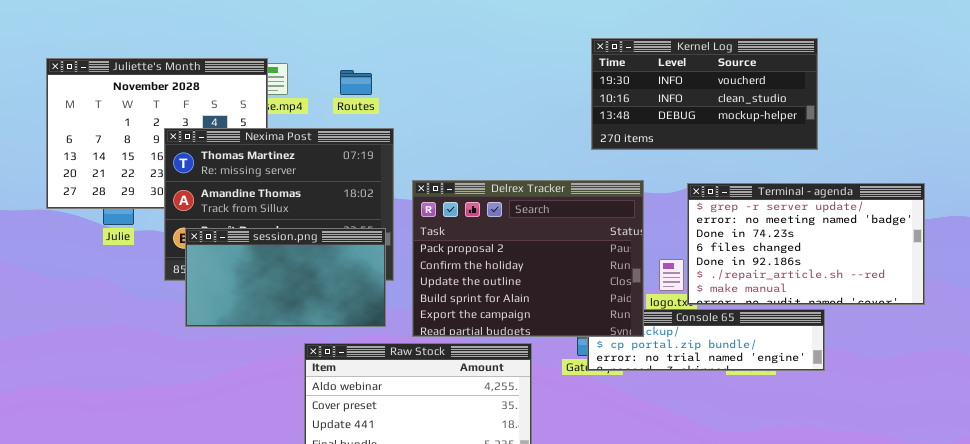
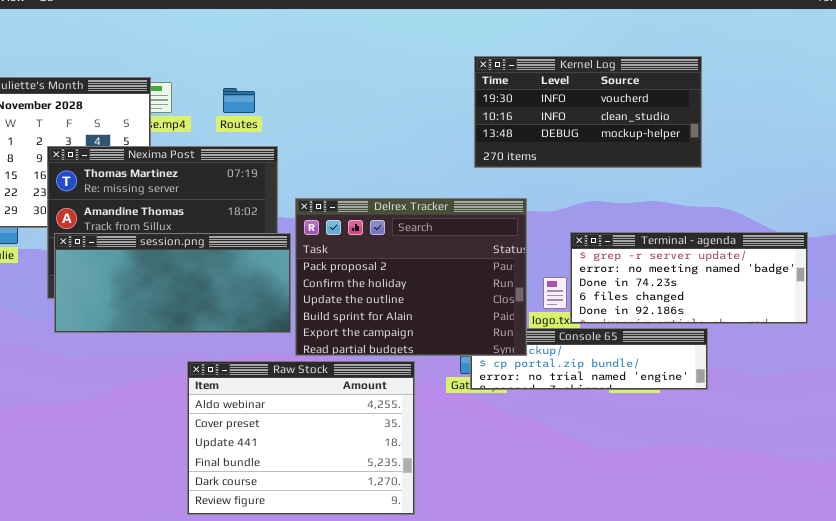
Terminal - agenda: [687,183,925,305] -> [570,232,808,324], resized
session.png: [185,228,386,327] -> [54,233,291,333], moved, resized

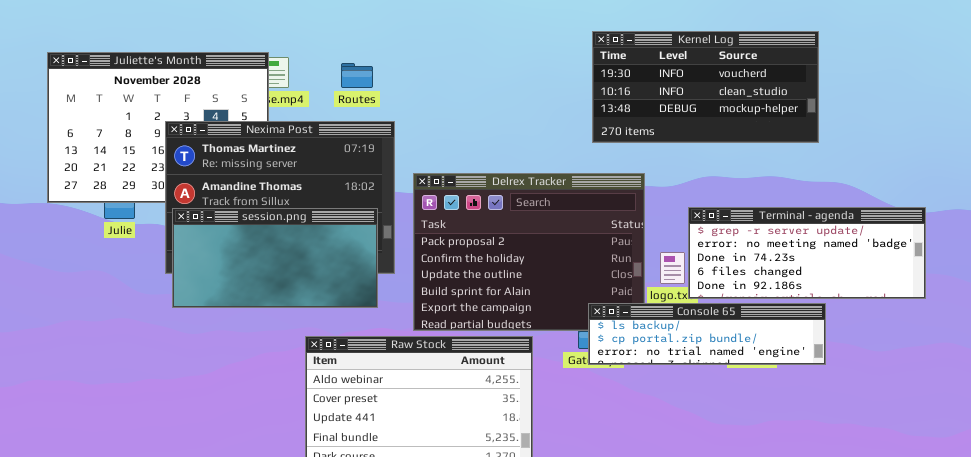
session.png: [54,233,291,333] -> [172,208,378,308], resized
Console 65: [470,328,708,390] -> [588,303,826,365], raised

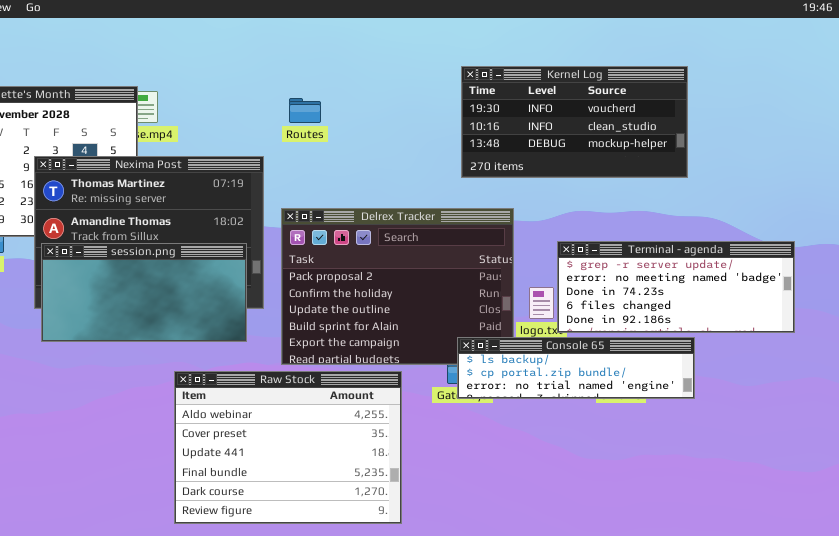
Routes: [341,63,373,88] -> [289,98,321,123], moved

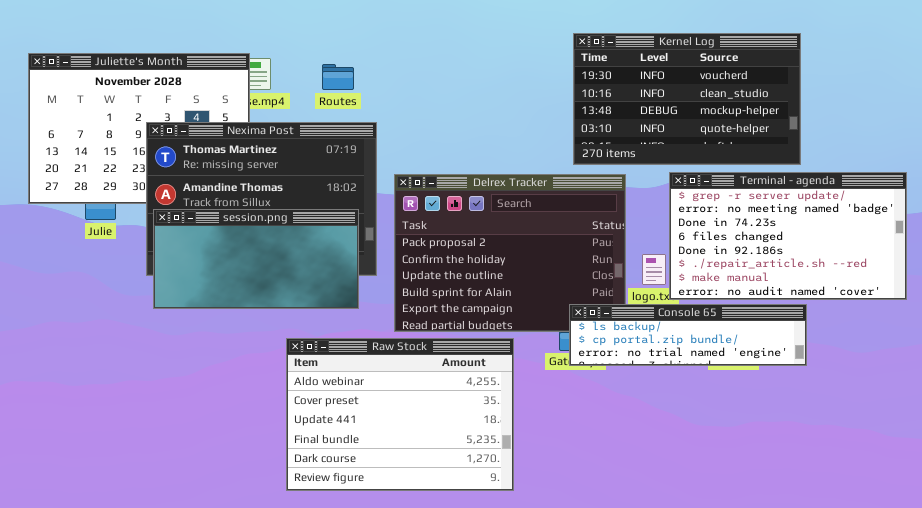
Kernel Log: [461,66,688,178] -> [573,33,801,165], resized
Routes: [289,98,321,123] -> [322,64,354,90], moved
Terminal - agenda: [557,241,795,333] -> [669,172,907,300], resized

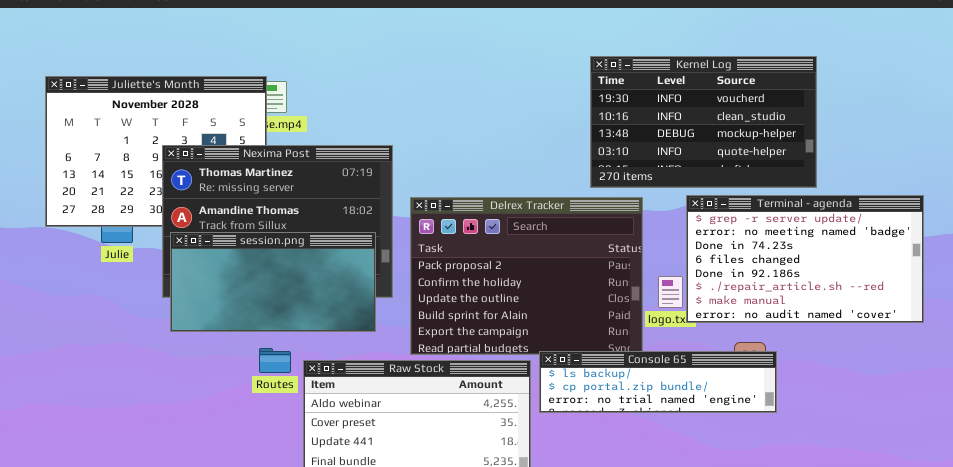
Routes: [322,64,354,90] -> [259,348,291,373], moved
Console 65: [569,304,807,366] -> [539,351,777,413], moved

